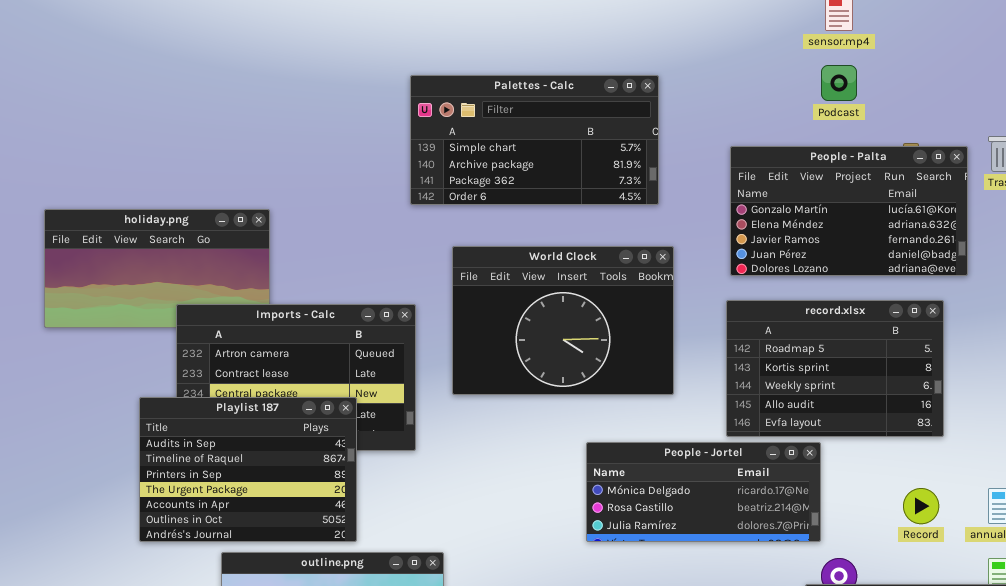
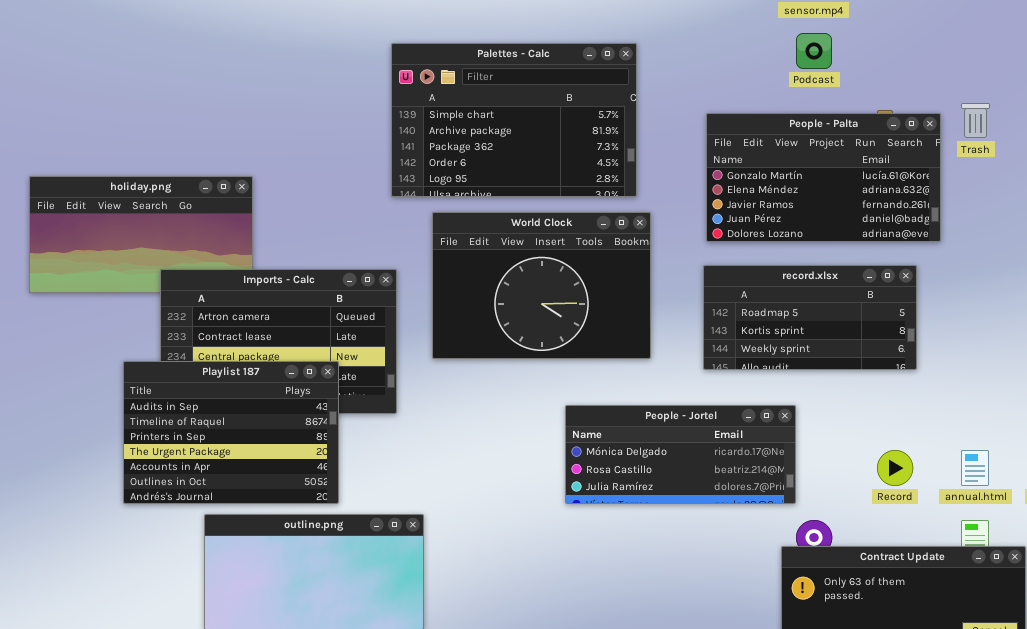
Palettes - Calc: [410,75,659,205] -> [391,43,637,197], resized
record.xlsx: [726,300,944,437] -> [703,265,917,370], resized

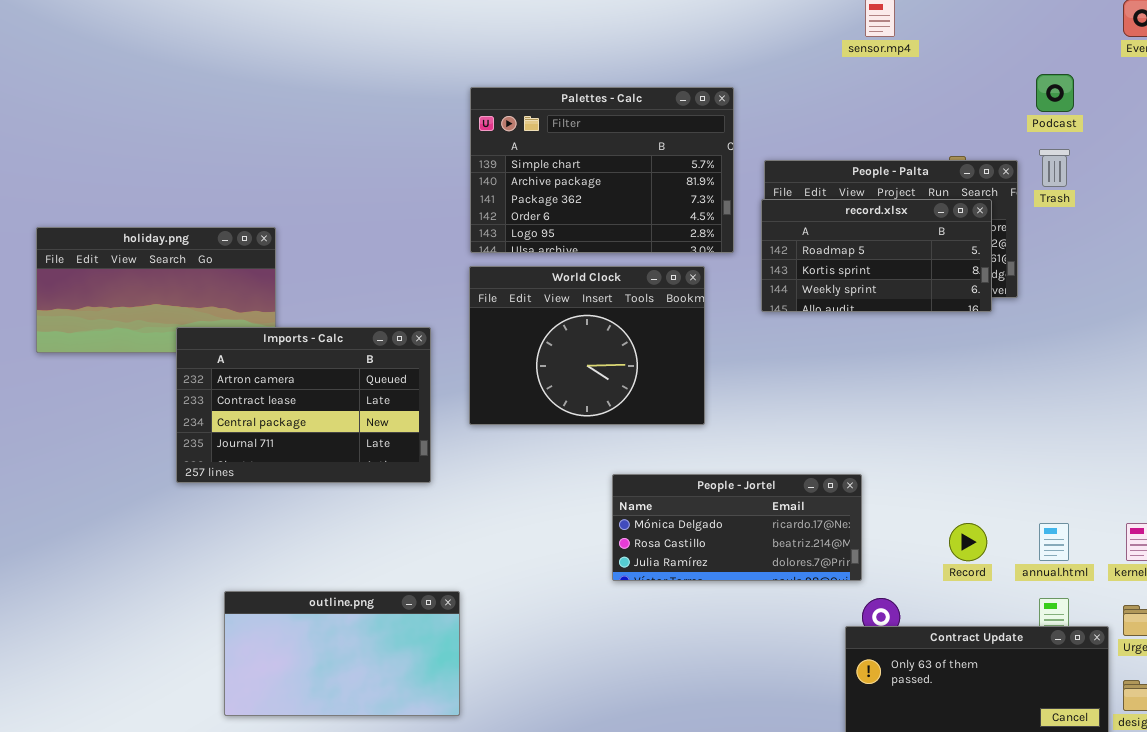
Podcast: [796,33,832,69] -> [1036,74,1074,112], moved
Palettes - Calc: [391,43,637,197] -> [470,87,734,253], moved
record.xlsx: [703,265,917,370] -> [761,199,992,312], moved
Playlist 187: [123,361,339,504] -> none, closed

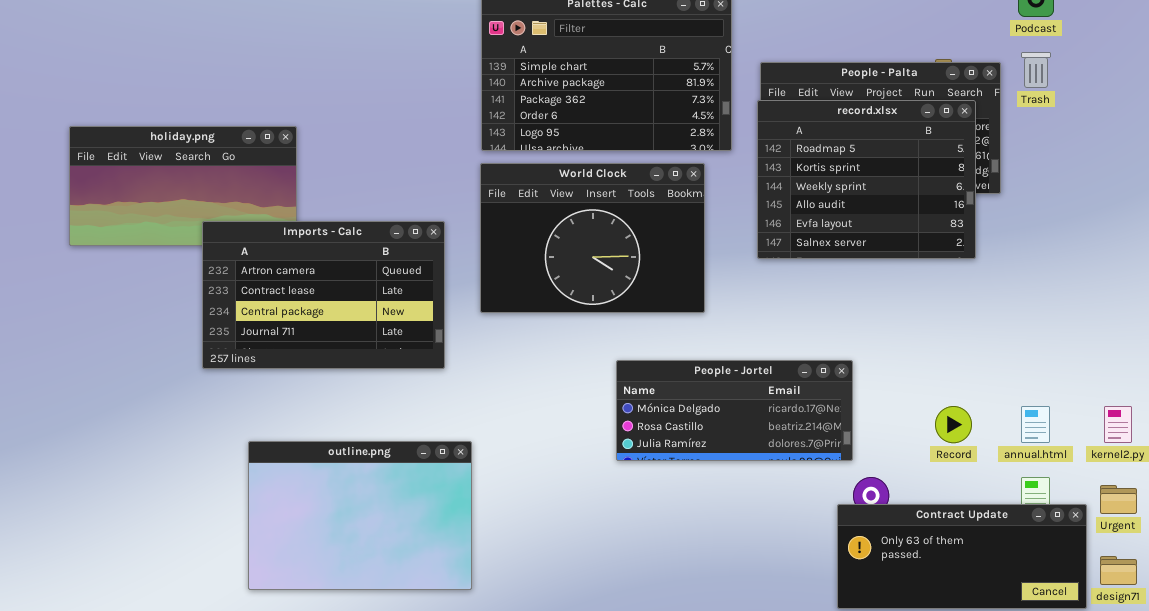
record.xlsx: [761,199,992,312] -> [757,100,976,259], resized
outline.png: [224,591,460,716] -> [248,441,472,590], resized

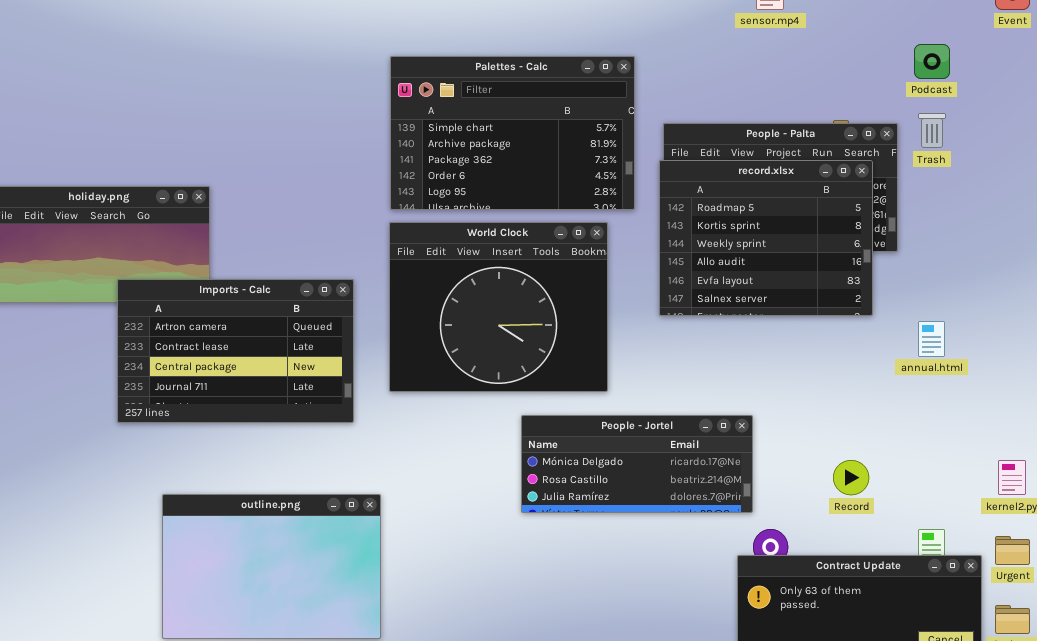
World Clock: [480,163,705,313] -> [389,222,608,392], resized
annual.html: [1021,406,1050,443] -> [918,321,945,357], moved

